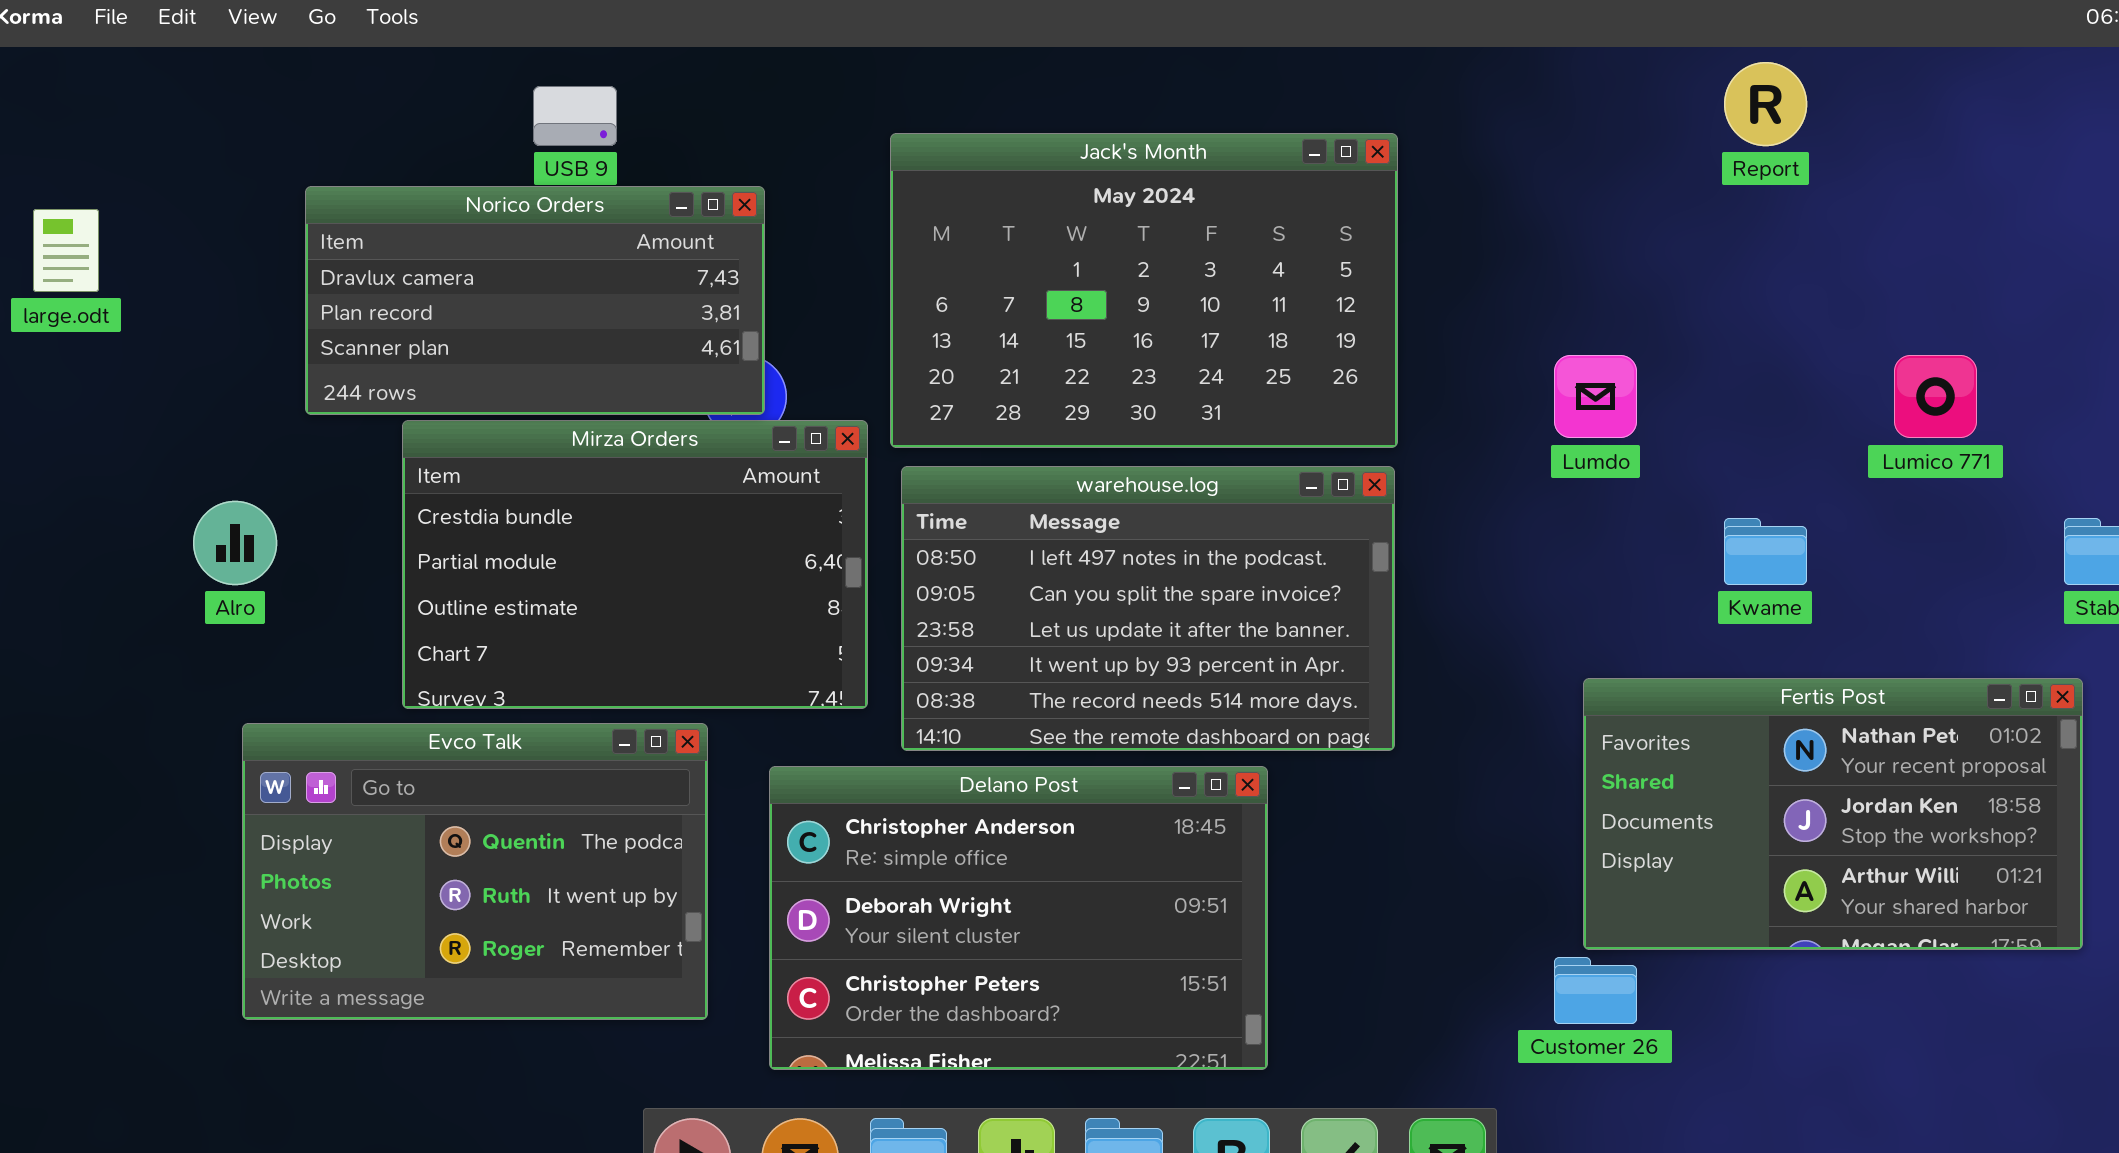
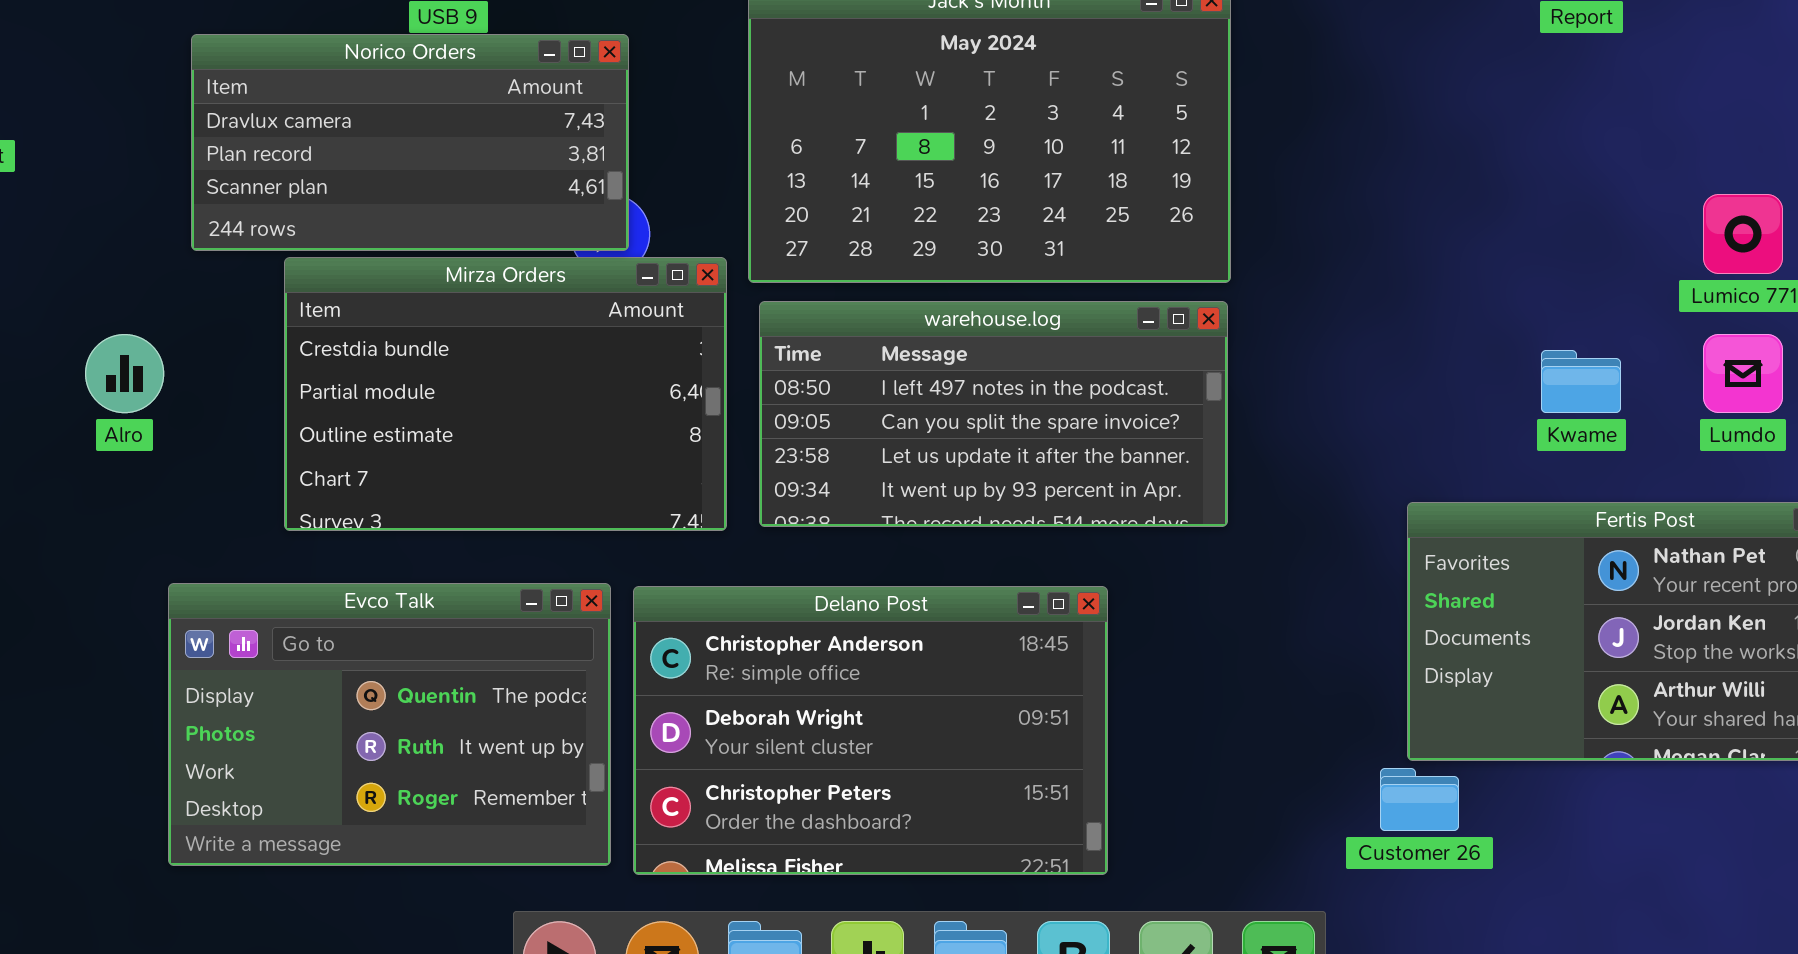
Lumdo: [1554,355,1637,438] -> [1703,334,1783,413], moved
warehouse.log: [901,466,1395,751] -> [759,301,1228,527], resized
Evco Talk: [242,723,708,1020] -> [168,583,611,866], moved

